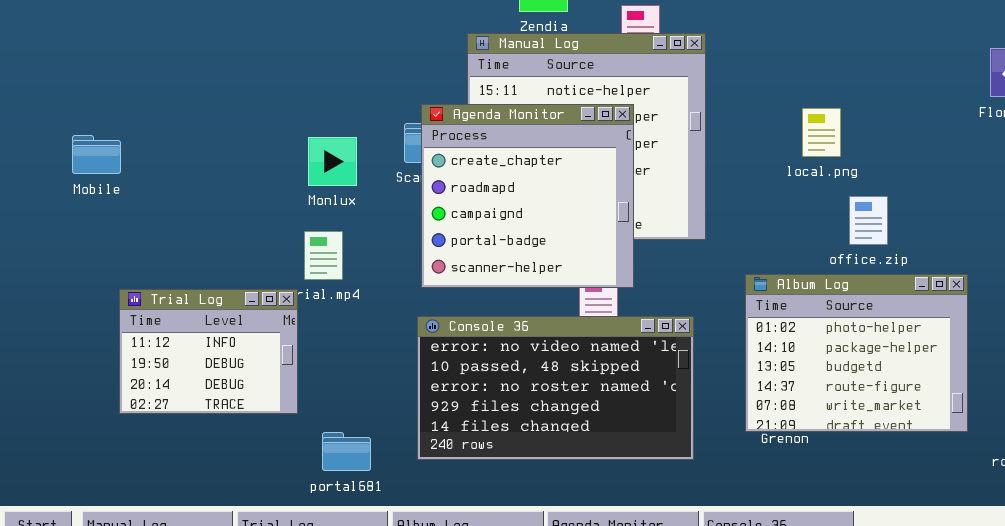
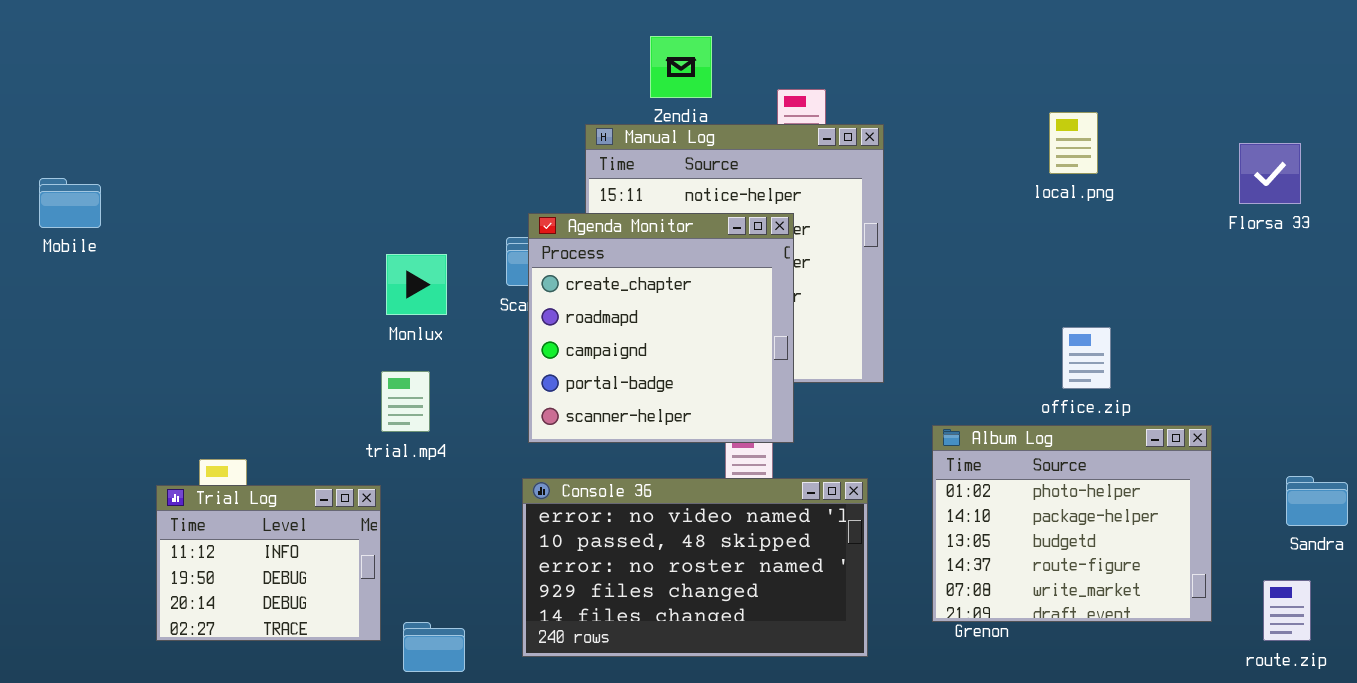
local.png: [802,108,841,157] -> [1049,112,1098,174], moved
Mobile: [72,135,121,174] -> [39,178,101,228], moved
Trial Log: [119,289,298,414] -> [156,485,381,641], moved

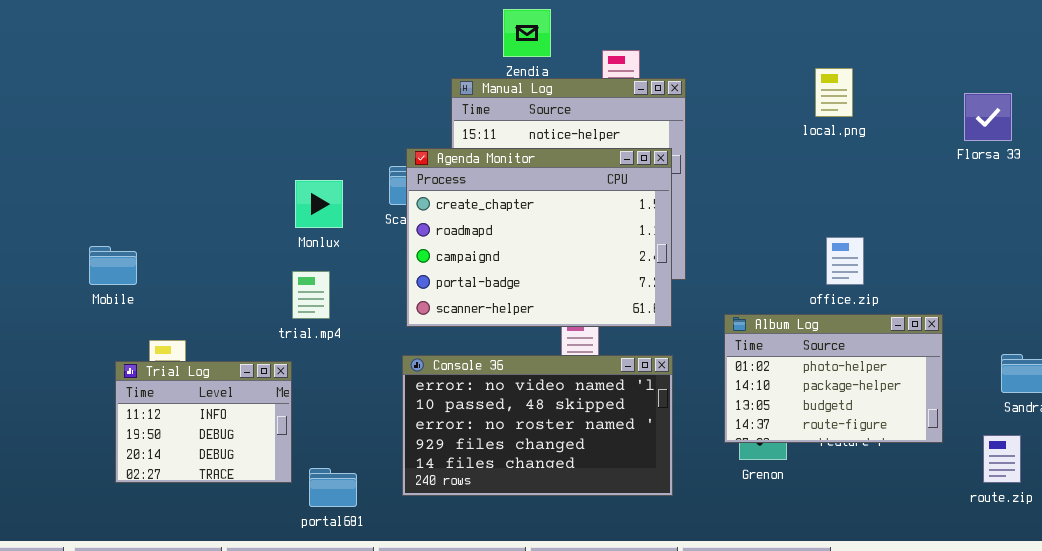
Mobile: [39,178,101,228] -> [89,246,137,285], moved
Agenda Monitor: [528,213,794,443] -> [406,148,672,327], resized
Album Log: [932,425,1212,622] -> [724,314,943,443], resized

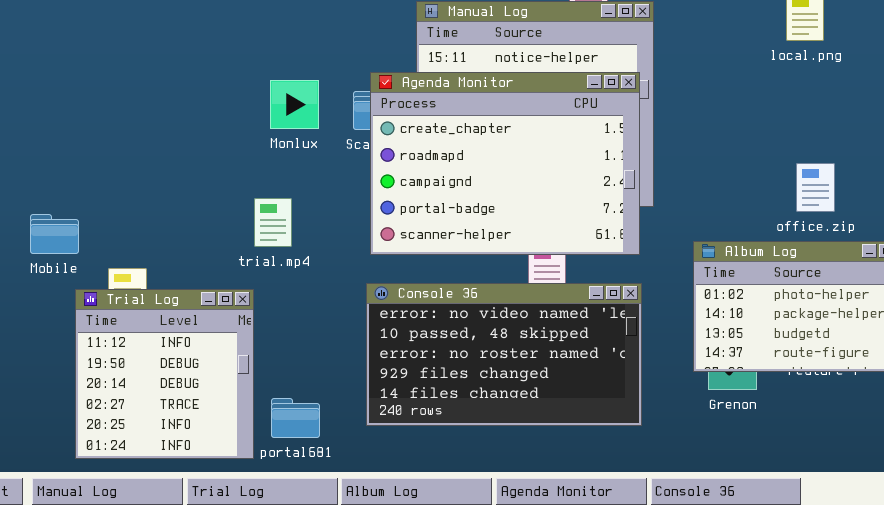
Monlux: [295,180,343,228] -> [270,80,319,129], moved
Mobile: [89,246,137,285] -> [30,214,79,254], moved
Trial Log: [115,361,292,483] -> [75,289,254,459], resized

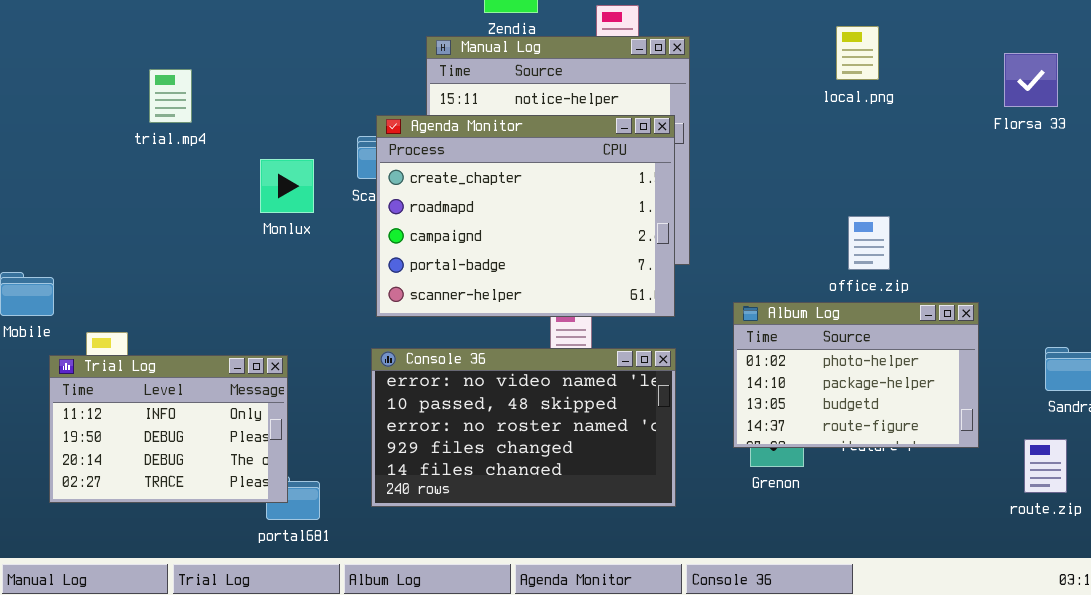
Monlux: [270,80,319,129] -> [260,159,314,213], moved
trial.mp4: [254,198,292,247] -> [149,69,192,123], moved
Trial Log: [75,289,254,459] -> [49,355,288,503], resized

